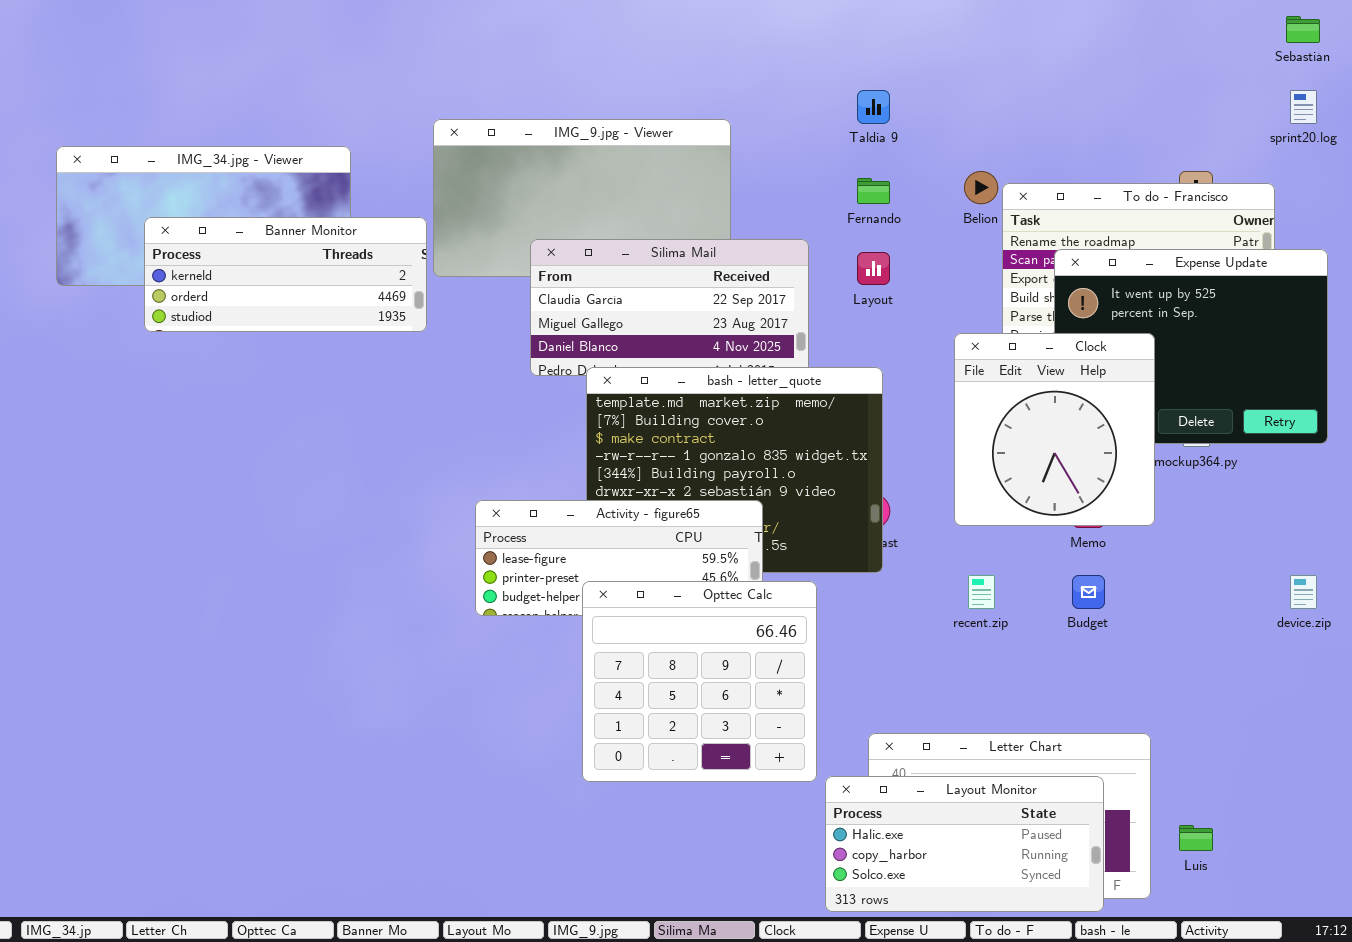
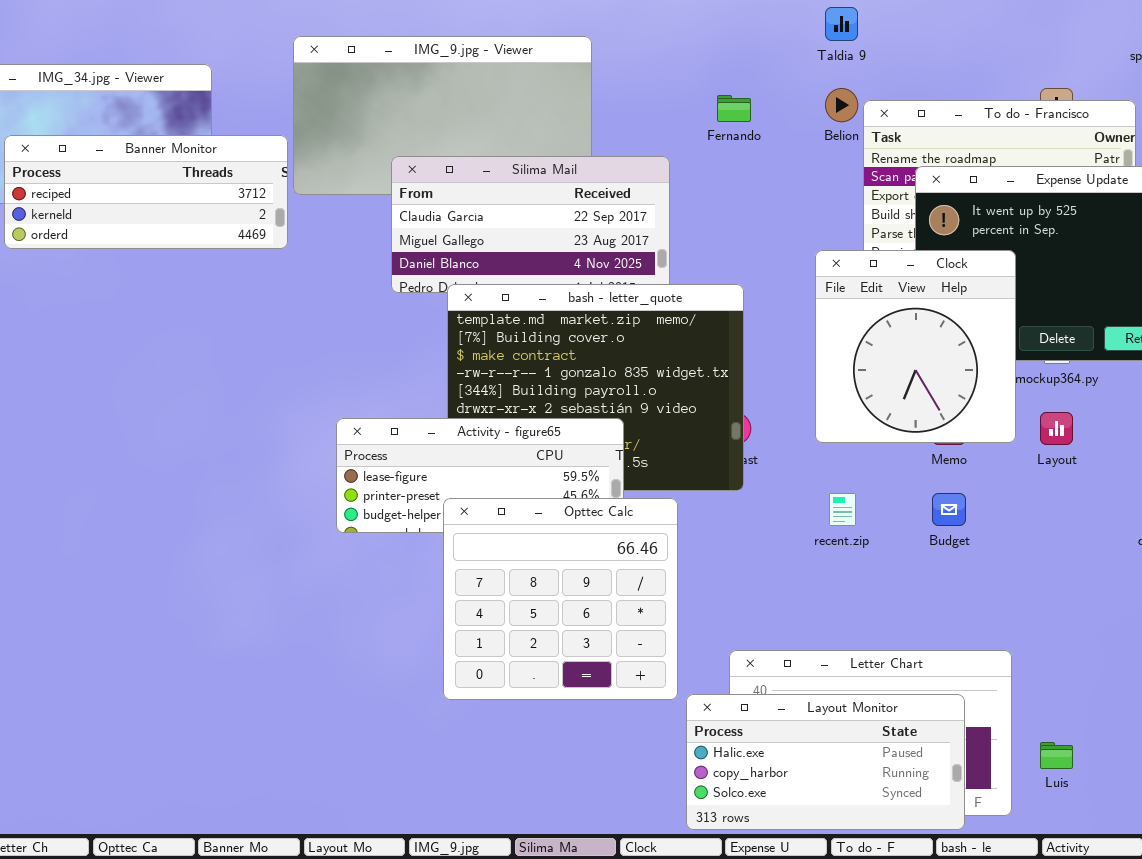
Taldia 9: [857,90,890,124] -> [825,7,858,41], moved
Banner Monitor: [144,217,427,332] -> [4,135,288,249], scrolled up 1 row
Layout: [857,252,890,285] -> [1040,412,1073,445], moved

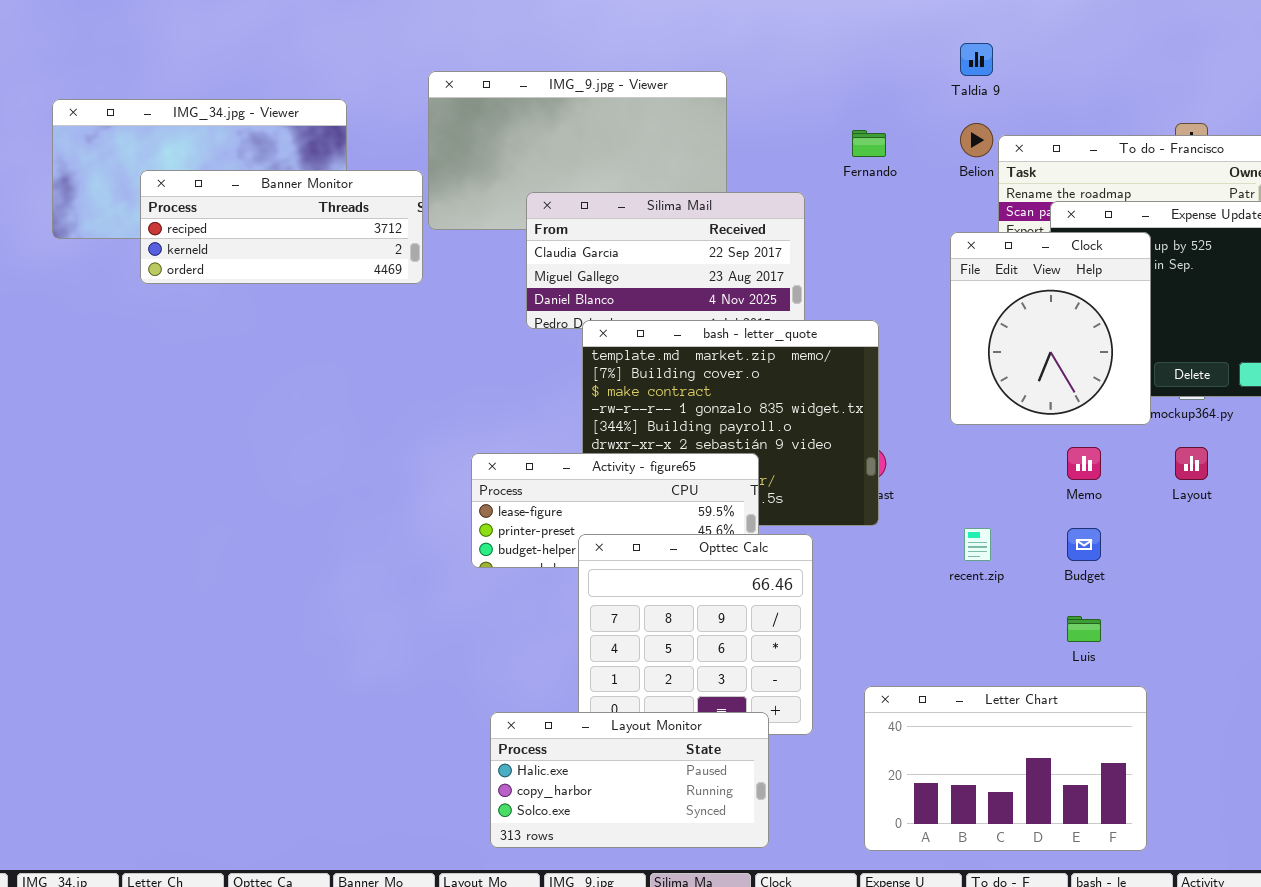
Clock: [815,250,1016,443] -> [950,232,1151,425], moved
Layout Monitor: [686,694,965,830] -> [490,712,769,848], moved
Luis: [1040,742,1073,769] -> [1067,616,1101,642], moved

